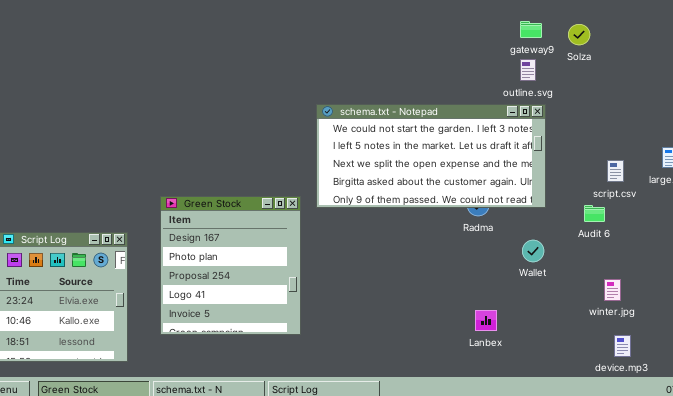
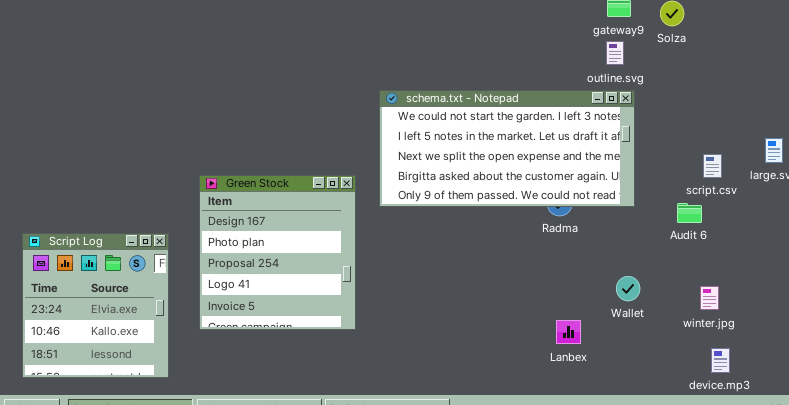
Green Stock: [160,196,301,335] -> [199,175,356,330], moved
Wallet: [522,240,544,262] -> [616,276,640,301], moved

